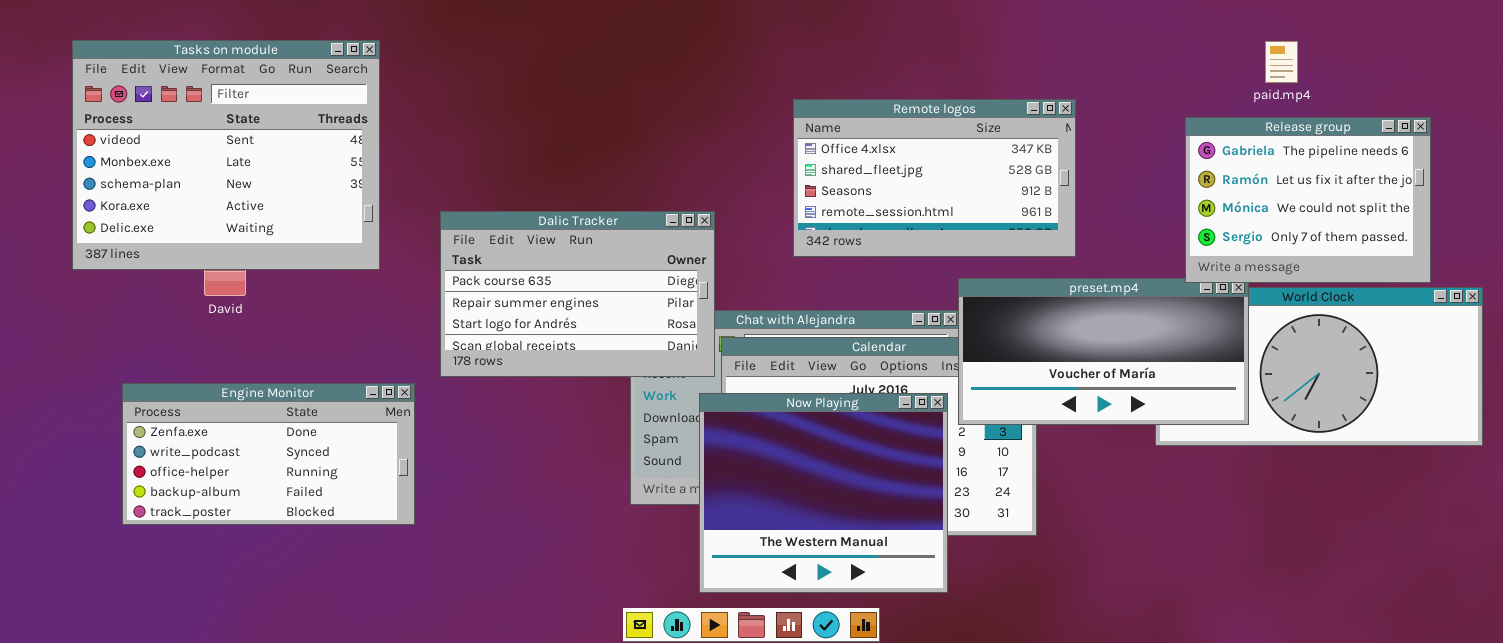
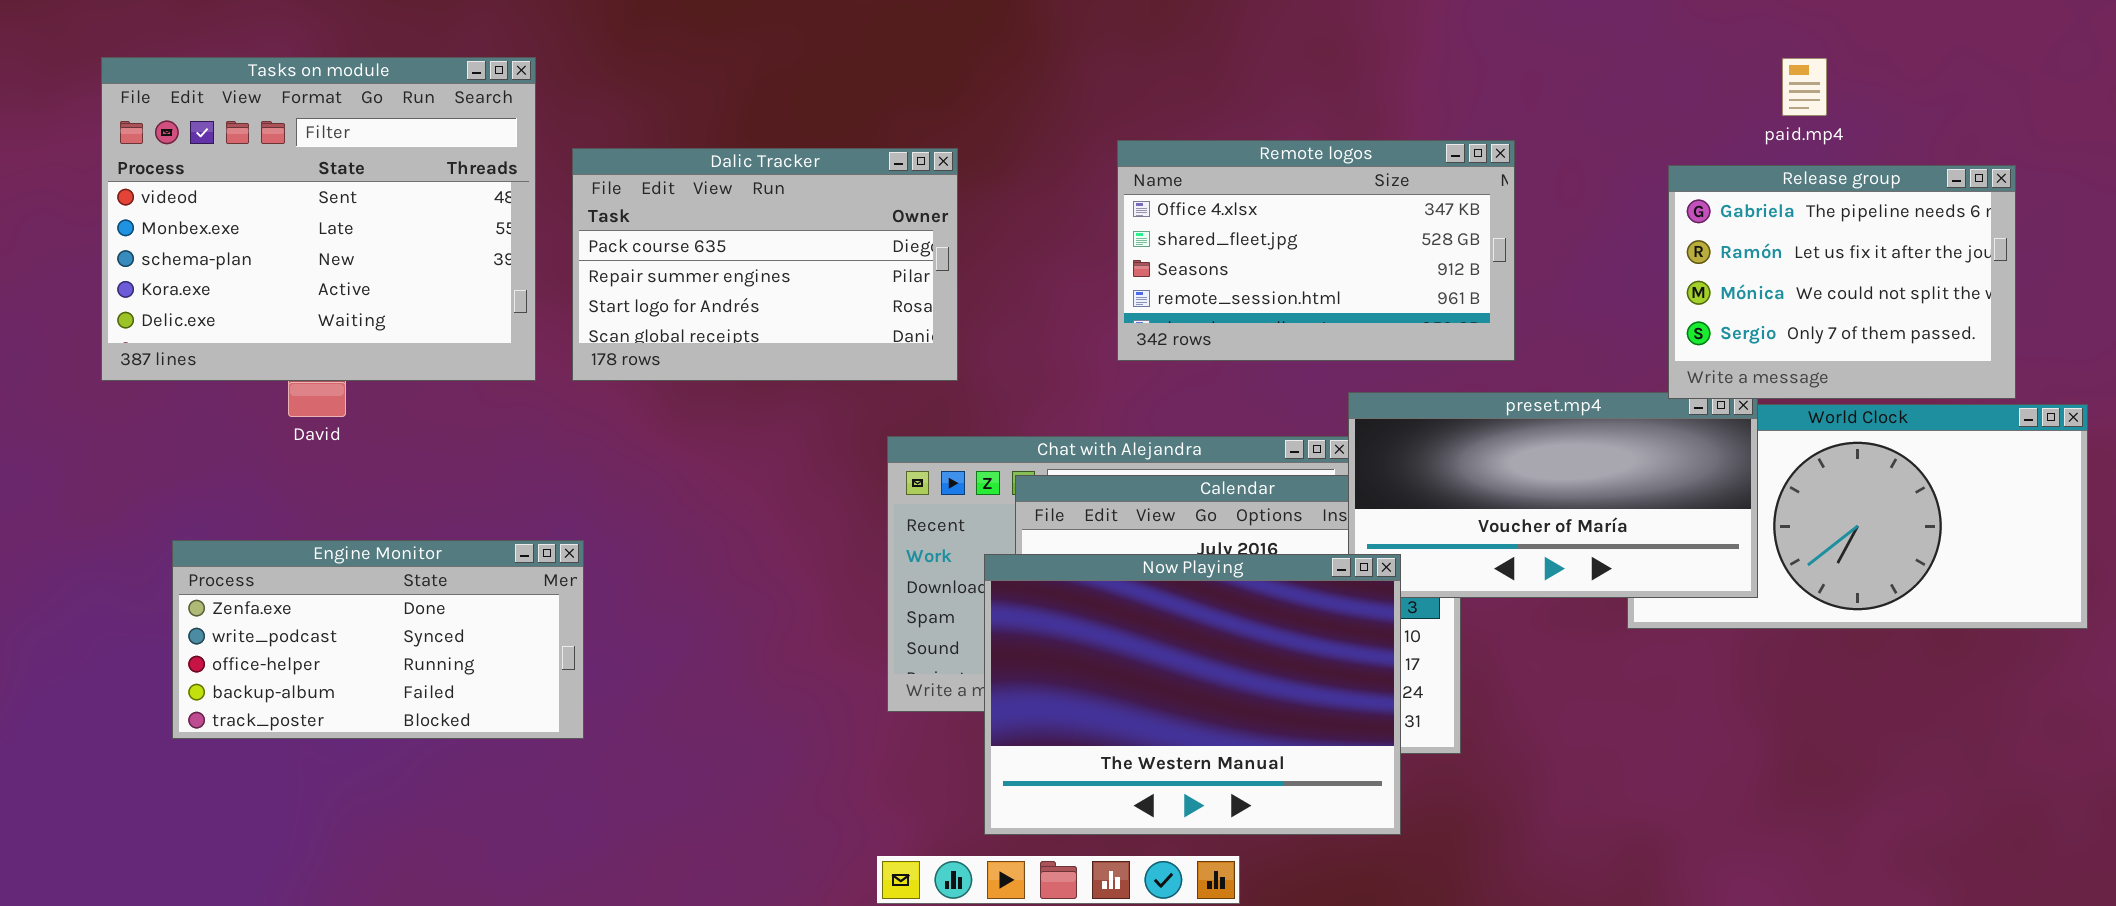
Dalic Tracker: [440,211,715,377] -> [572,148,958,381], moved
Now Playing: [699,393,948,593] -> [984,554,1401,835], resized

